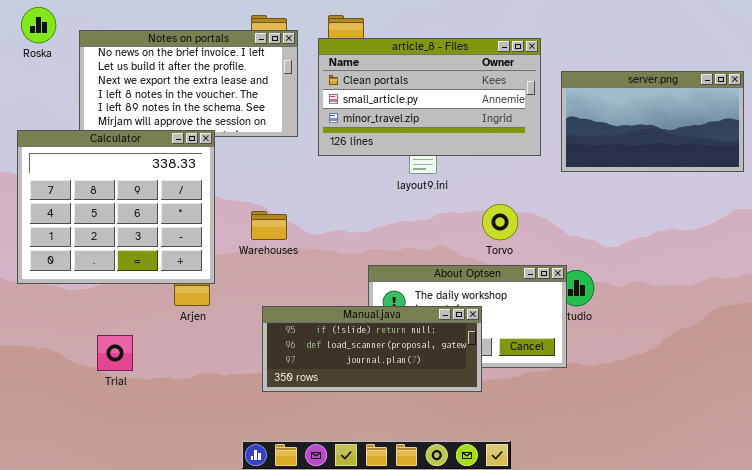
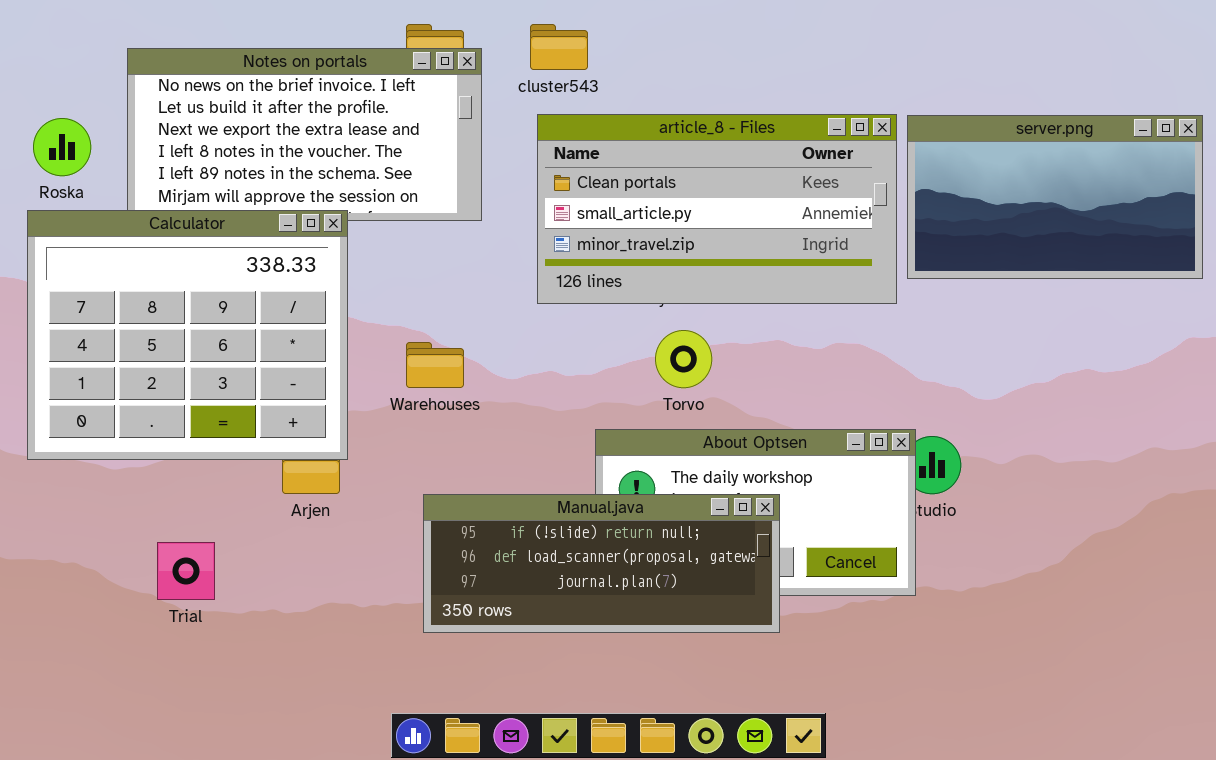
Roska: [21,7,56,43] -> [33,118,91,176], moved
article_8 - Files: [318,38,541,156] -> [537,114,897,304], moved
Torvo: [482,204,518,240] -> [655,330,712,388], moved

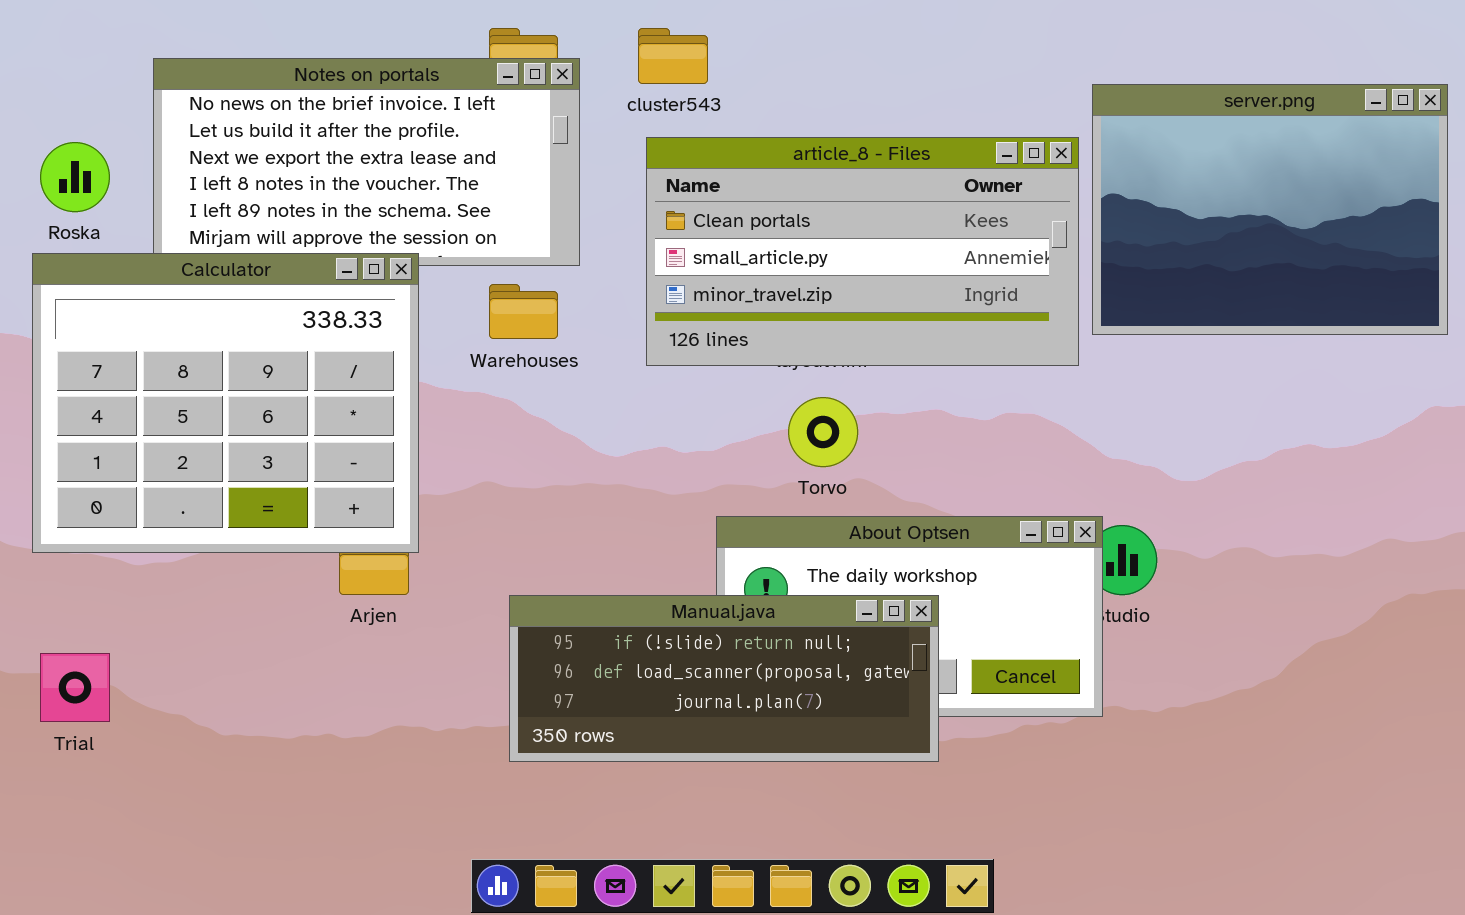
server.png: [907,115,1203,279] -> [1092,84,1448,335], resized
Warehouses: [406,342,464,388] -> [489,284,558,339], moved
Trial: [157,542,215,600] -> [40,653,110,722], moved

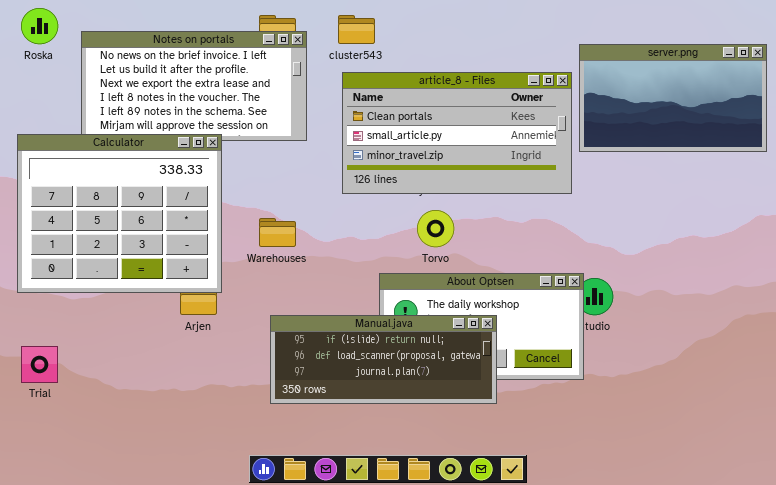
server.png: [1092,84,1448,335] -> [579,44,767,152], resized
Roska: [40,142,110,212] -> [21,8,58,44], moved
Warehouses: [489,284,558,339] -> [259,218,296,247], moved

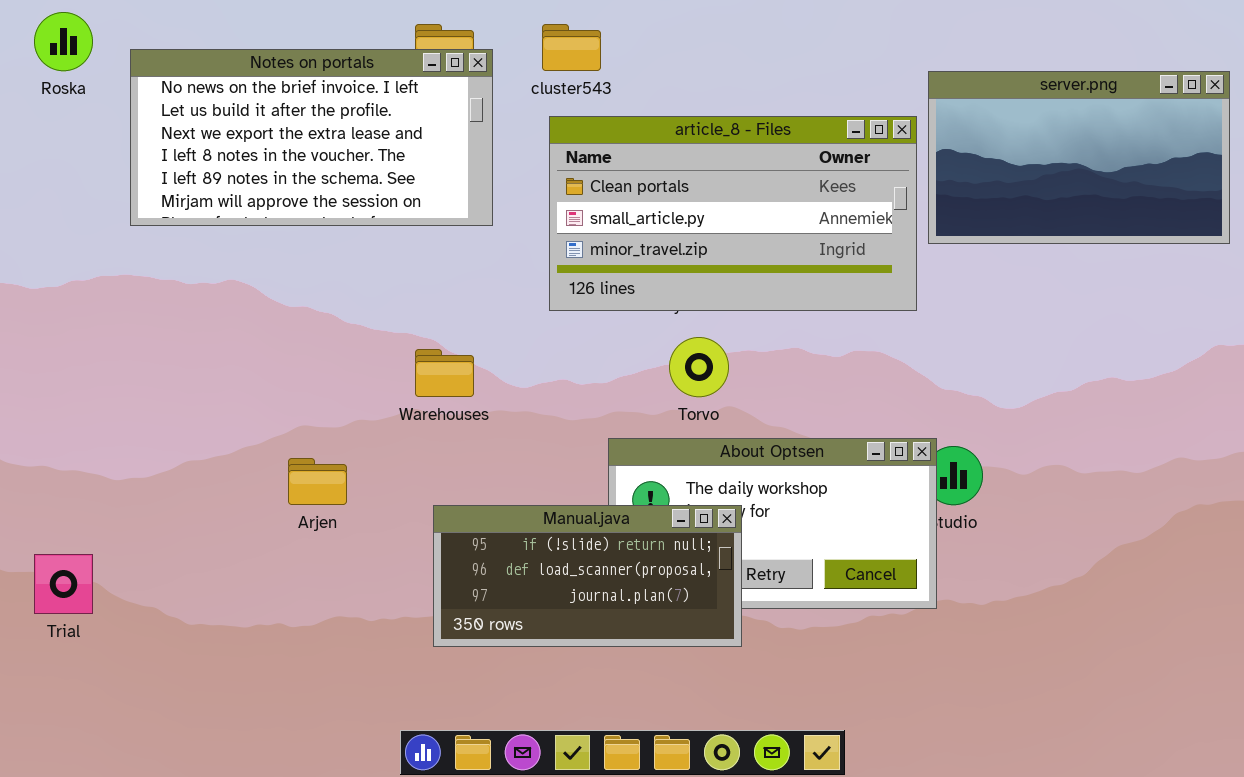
Calculator: [17,134,222,293] -> none, closed
Manual.java: [270,315,497,404] -> [433,505,742,647], resized

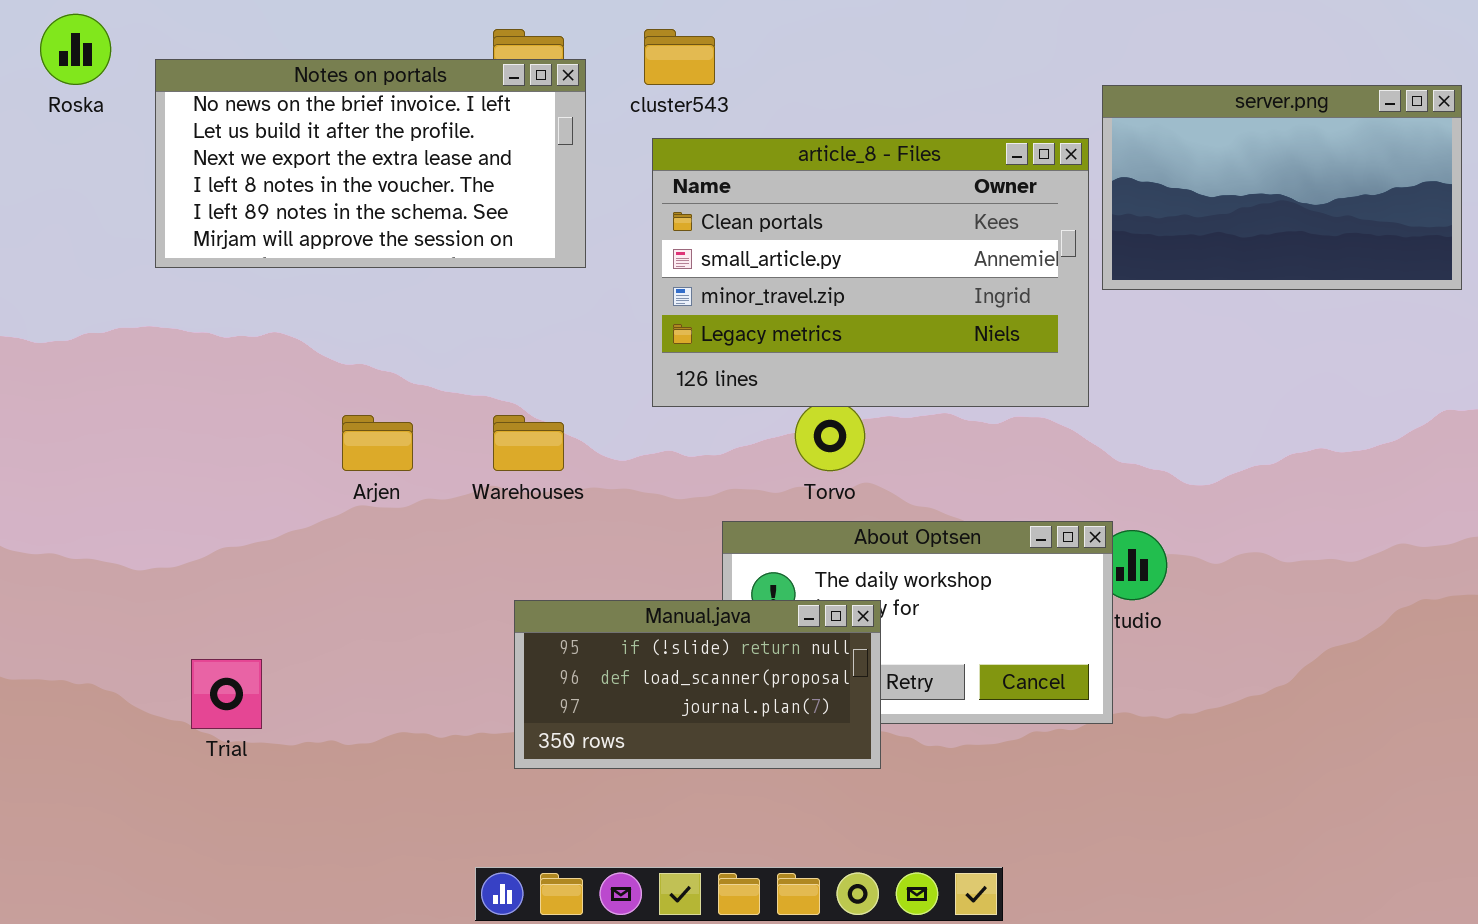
article_8 - Files: [549,116,917,311] -> [652,138,1089,407], resized
Arjen: [288,458,347,505] -> [342,415,413,471], moved
Trial: [34,554,93,614] -> [191,659,262,729], moved

